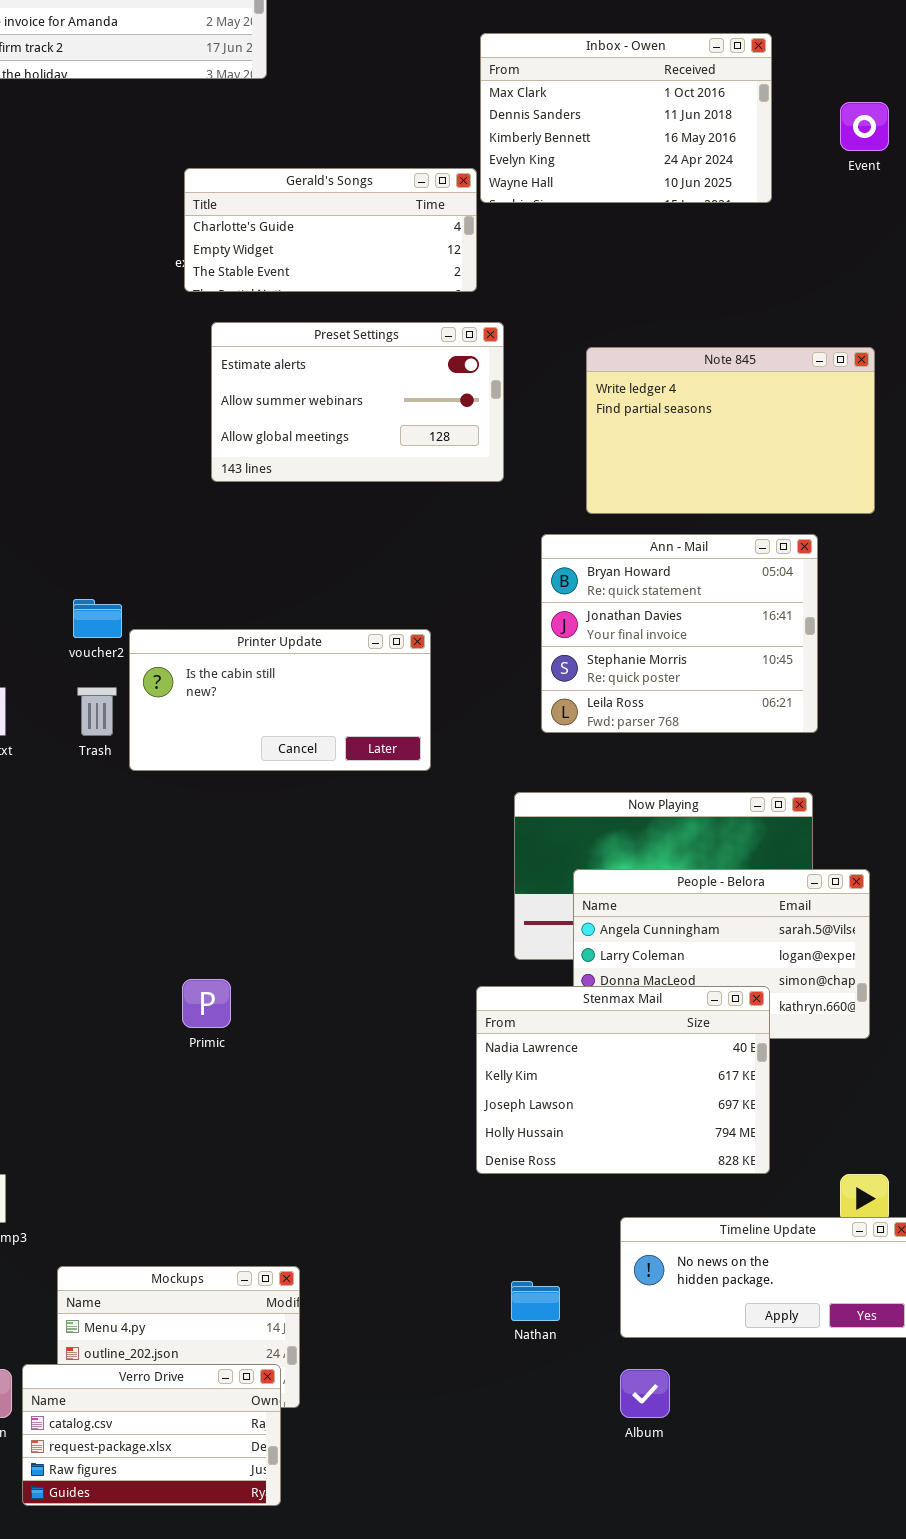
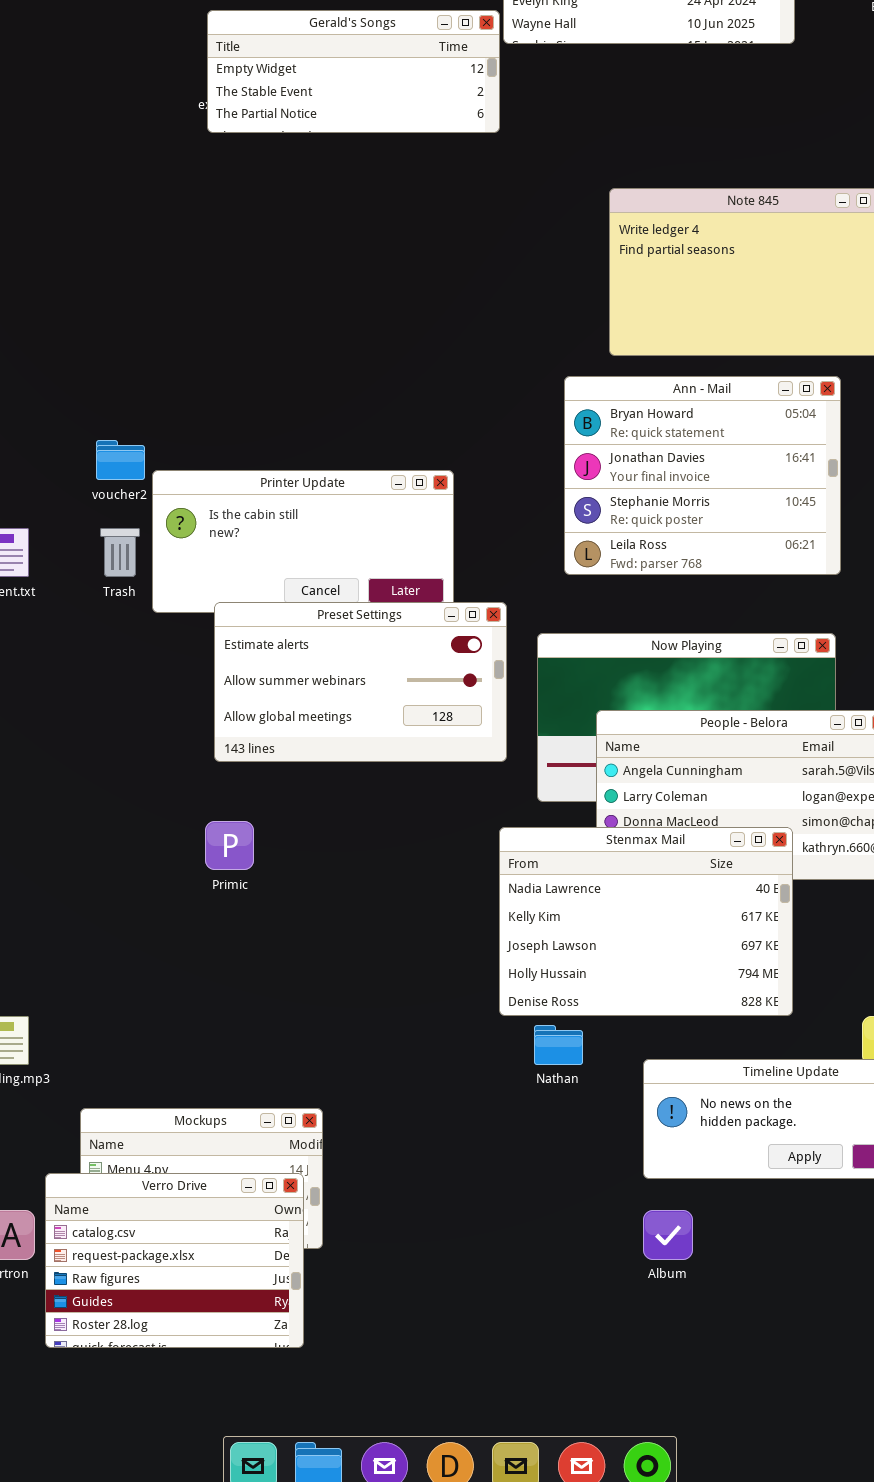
Gerald's Songs: [184,168,477,292] -> [207,10,500,133], scrolled down 1 row
Preset Settings: [211,322,504,482] -> [214,602,507,762], moved
Nathan: [511,1281,560,1321] -> [534,1025,583,1065], moved
Verro Drive: [22,1364,281,1506] -> [45,1173,304,1348], resized

